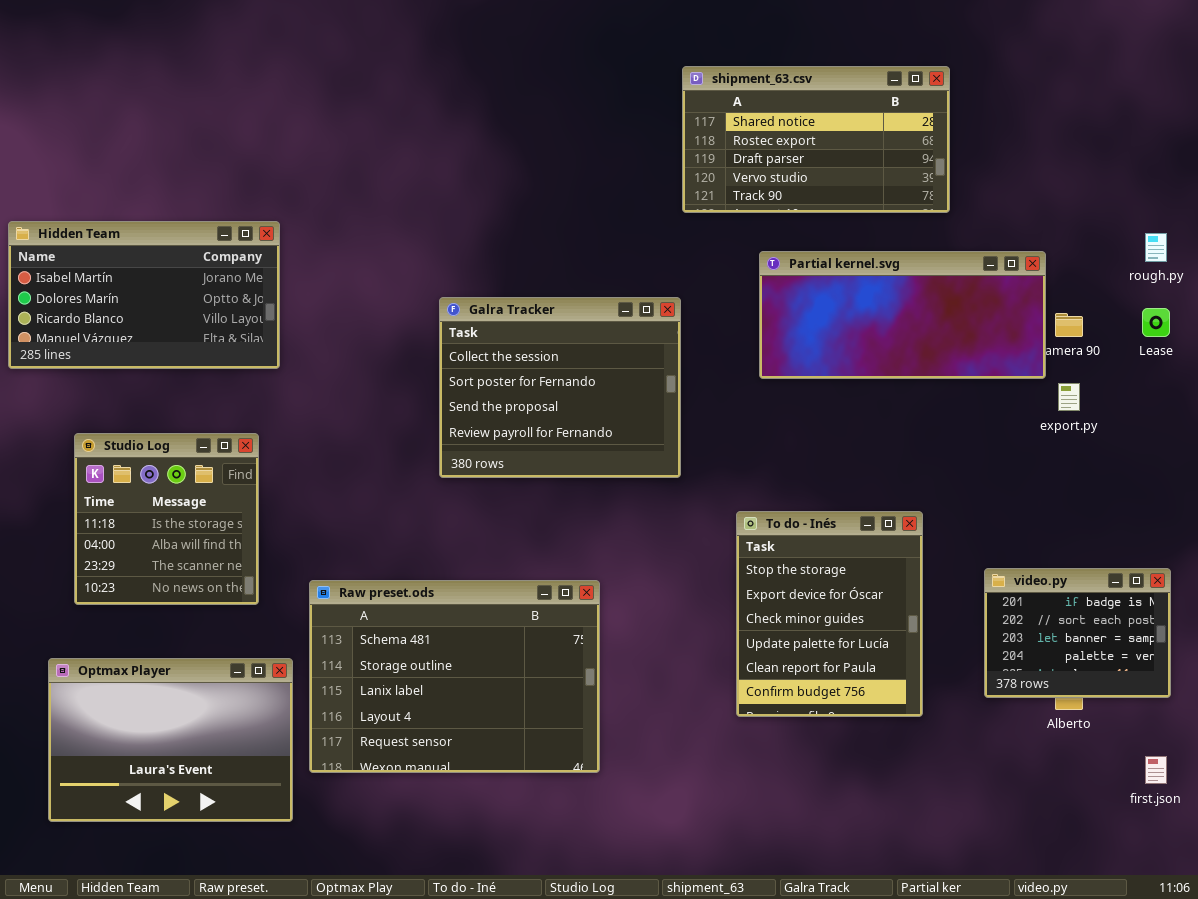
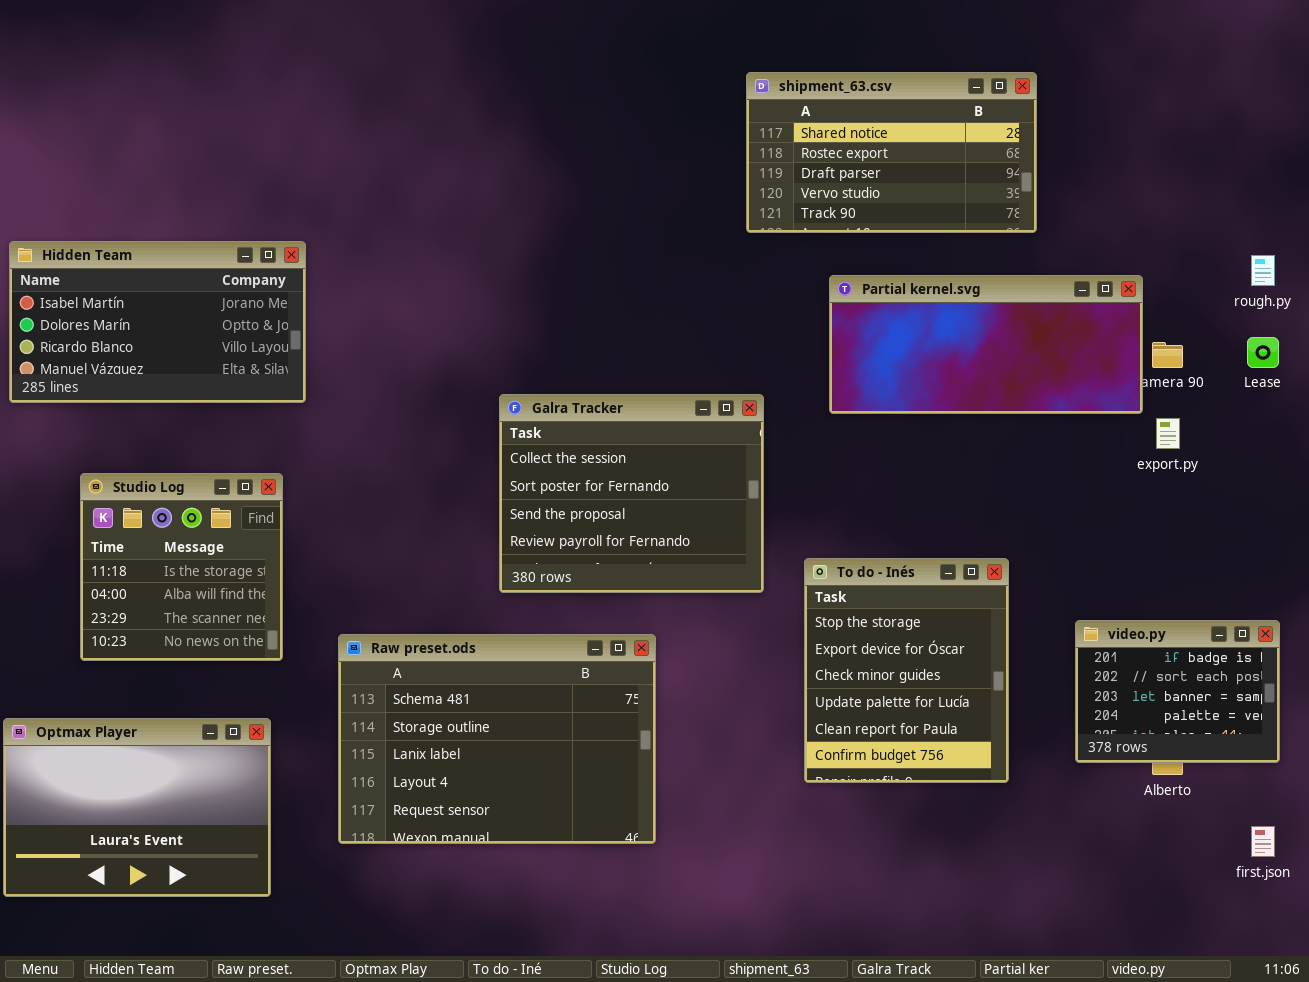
Galra Tracker: [439,297,681,478] -> [499,394,764,593], moved
Optmax Player: [48,658,293,822] -> [3,718,271,897], moved

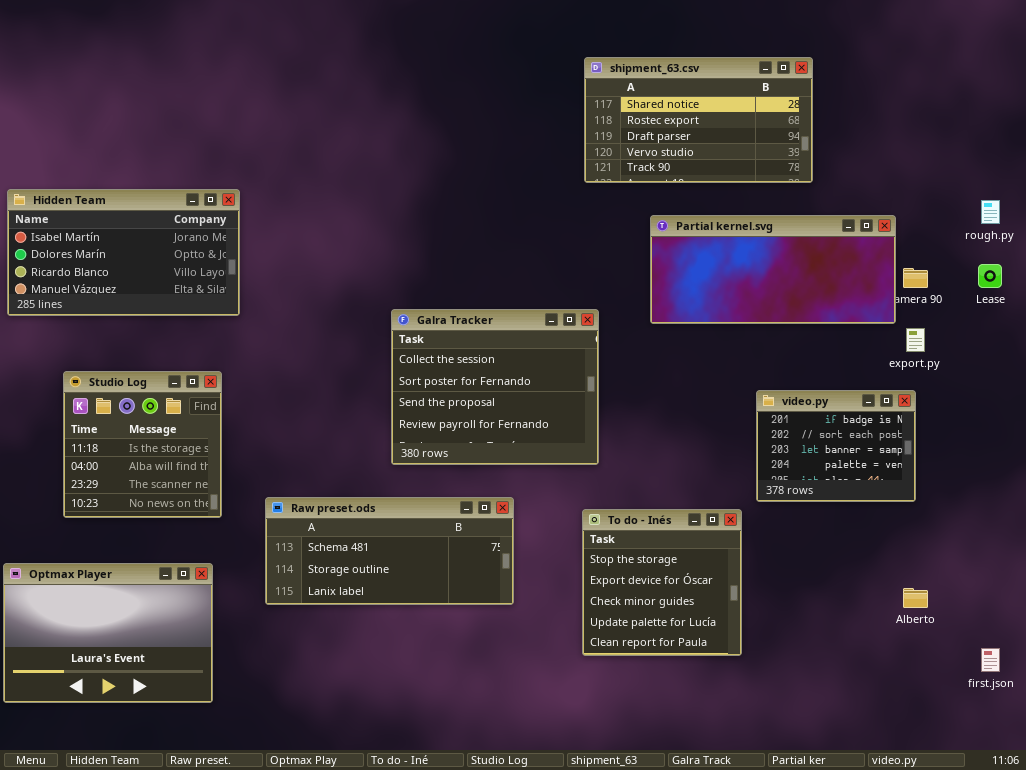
To do - Inés: [804,558,1009,783] -> [582,509,742,656], moved, resized
video.py: [1075,620,1280,763] -> [756,390,916,502], moved
Raw preset.ods: [338,634,656,844] -> [265,497,514,605], resized

